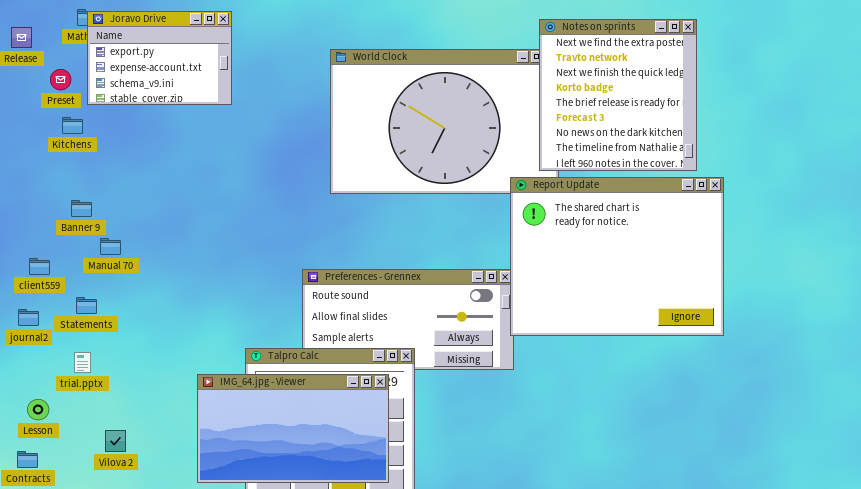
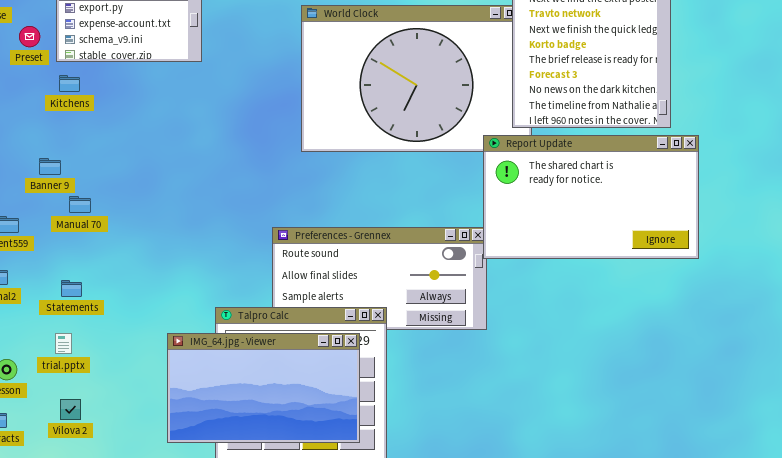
Kitchens: [62,117,83,134] -> [59,75,80,92], moved
Report Update: [510,177,724,336] -> [483,135,699,259], resized
Statements: [76,297,97,314] -> [61,280,82,297], moved
trial.pptx: [74,352,91,373] -> [55,333,72,354], moved
Vilova 2: [105,430,126,452] -> [60,399,81,420], moved

